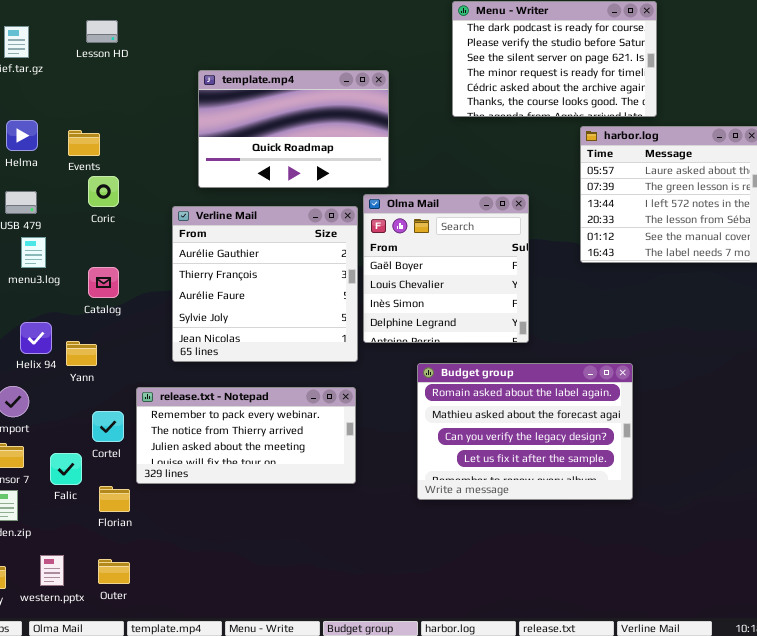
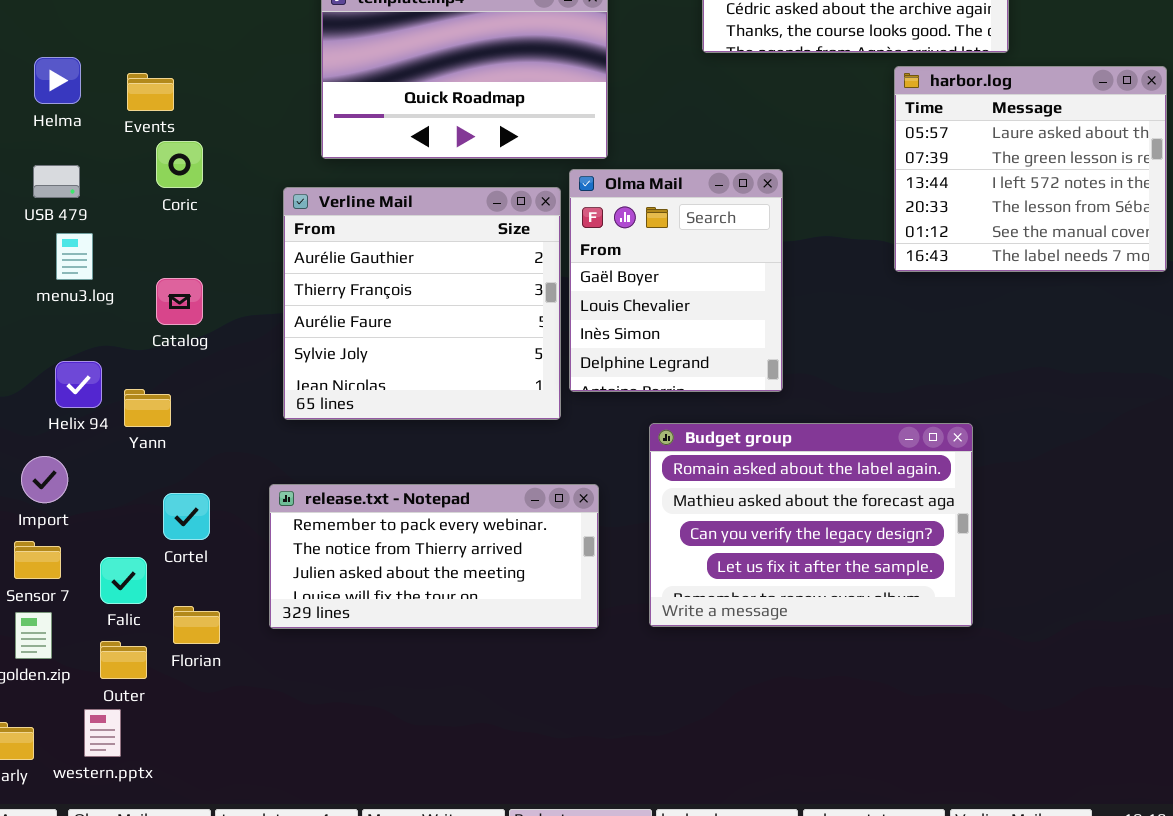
Olma Mail: [363,194,529,343] -> [569,169,783,392], resized
release.txt - Notepad: [136,387,356,484] -> [269,484,599,629], moved
Outer: [98,559,130,584] -> [100,641,147,679], moved

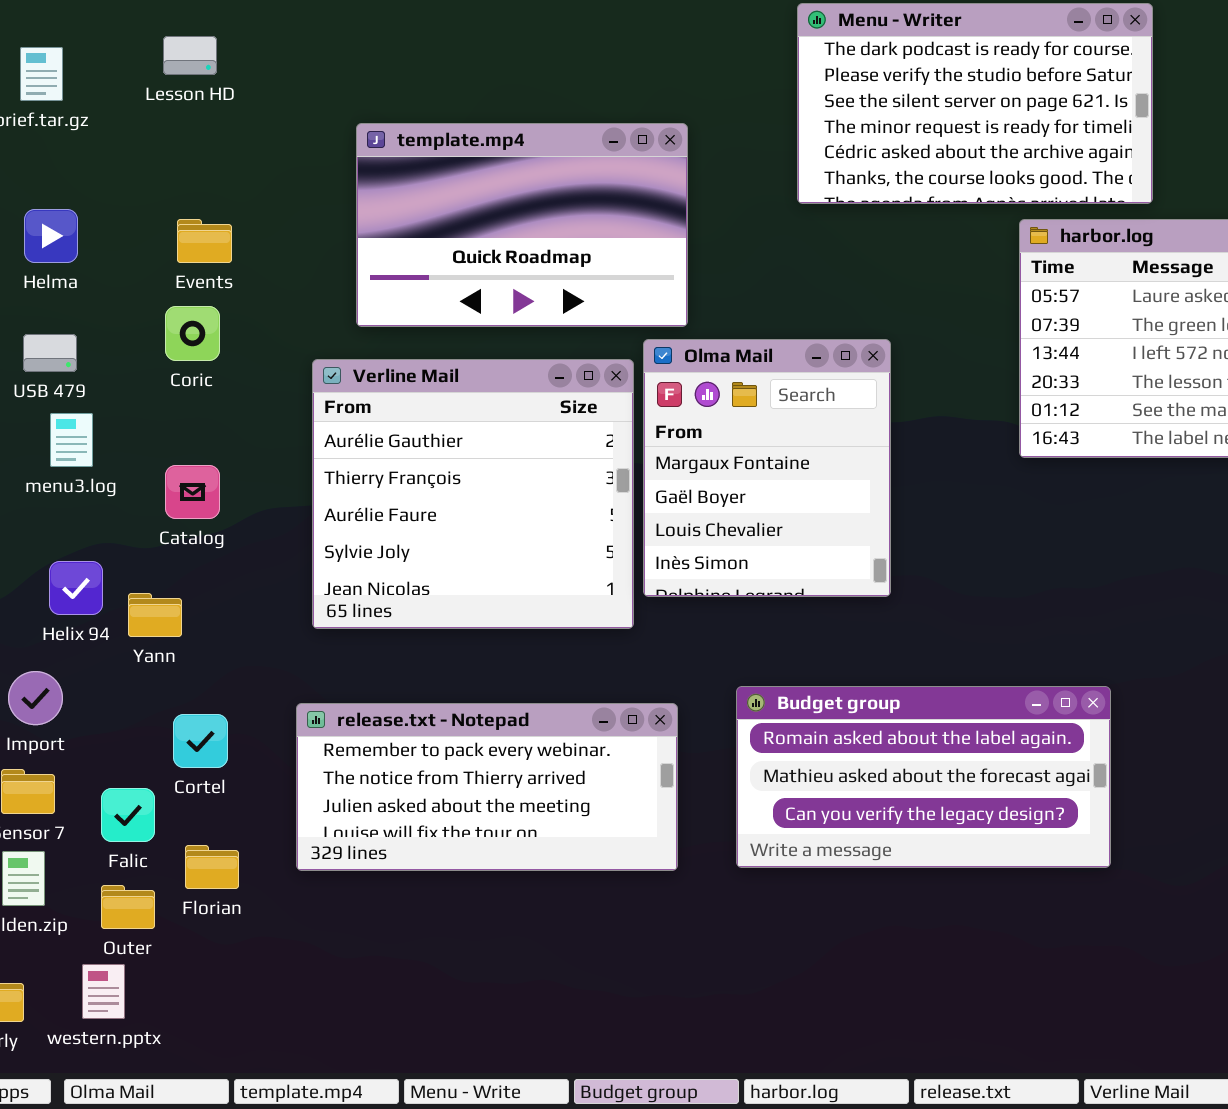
Events: [127,73,174,111] -> [177,219,232,263], moved
Olma Mail: [569,169,783,392] -> [643,339,891,597], scrolled up 1 row
Budget group: [649,423,973,627] -> [736,686,1111,868], resized

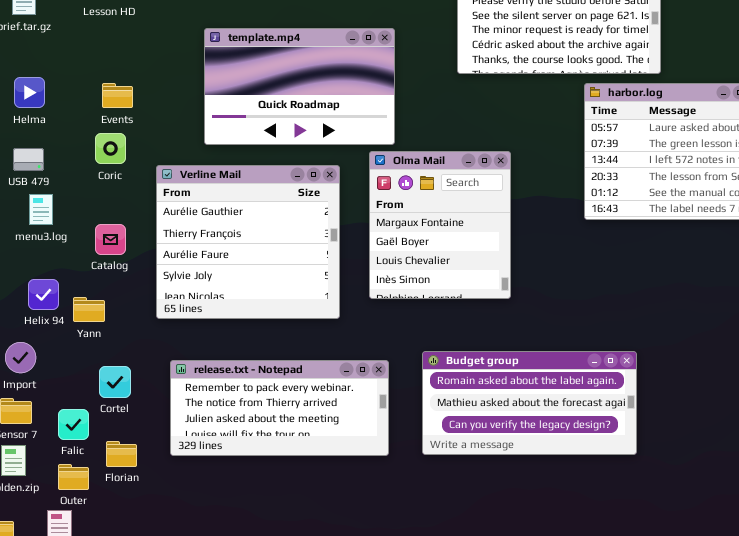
Verline Mail: [312,359,634,629] -> [156,165,340,319], moved

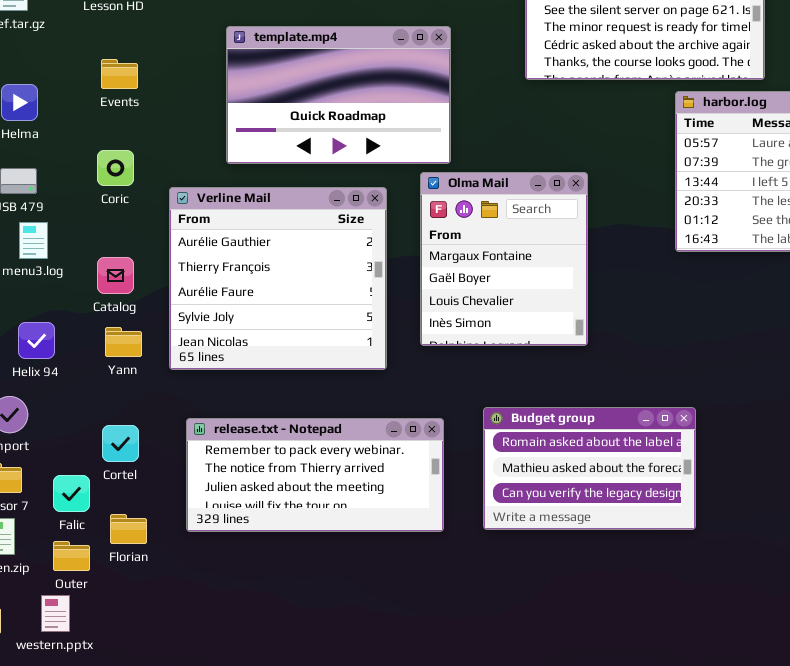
Events: [102,83,133,108] -> [101,59,138,89], moved
Yann: [73,297,105,322] -> [105,327,142,357], moved
Budget group: [422,351,637,455] -> [483,407,696,530], resized

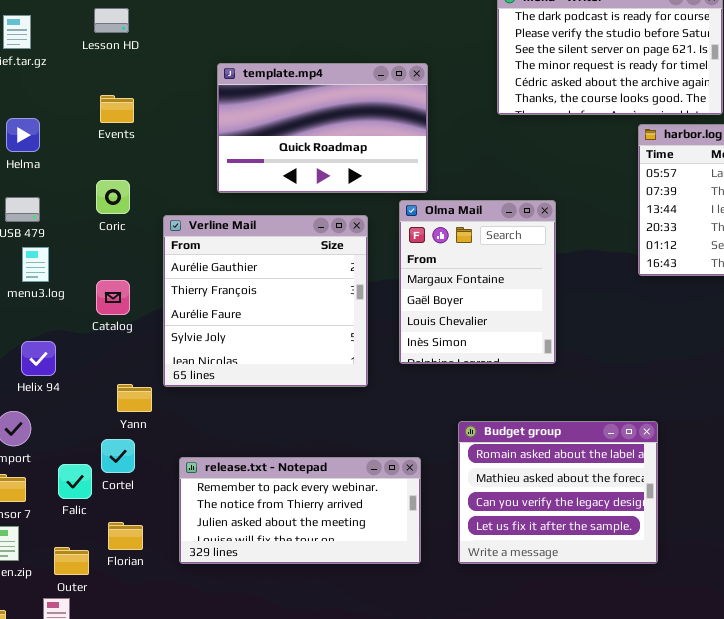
Yann: [105,327,142,357] -> [117,384,152,412], moved
Budget group: [483,407,696,530] -> [458,421,658,564], resized
release.txt - Notepad: [186,418,444,532] -> [179,457,421,564], moved
Falic: [53,475,90,512] -> [58,464,92,499], moved

